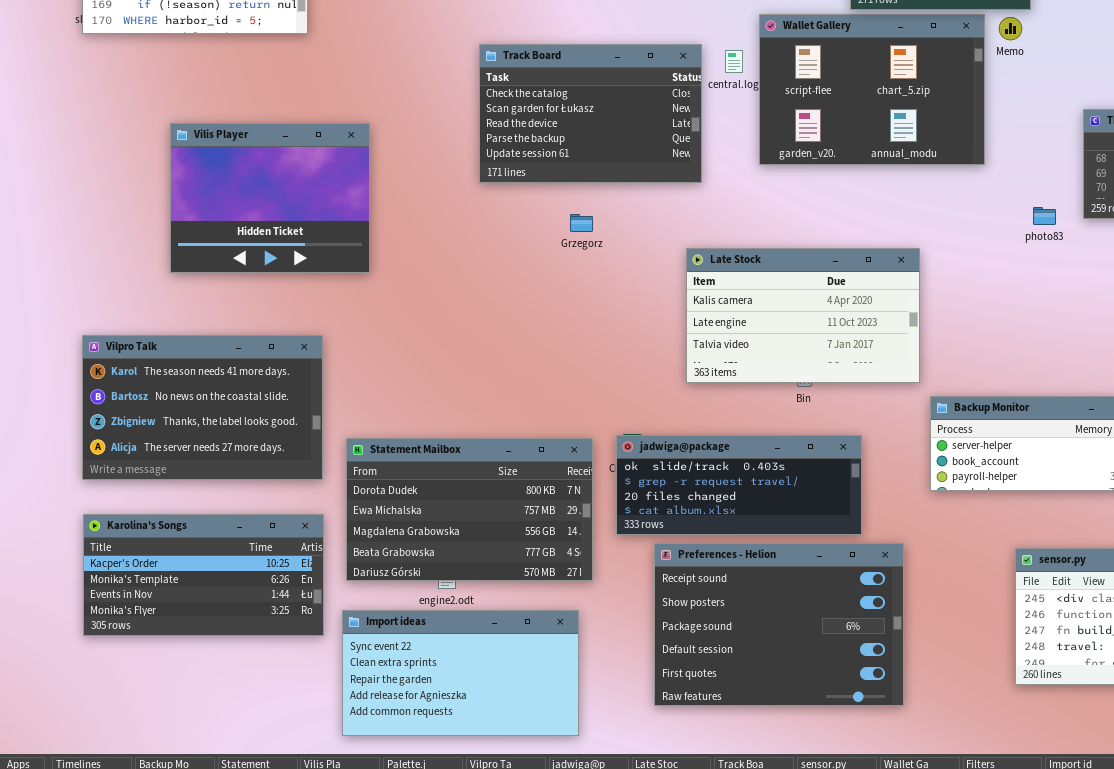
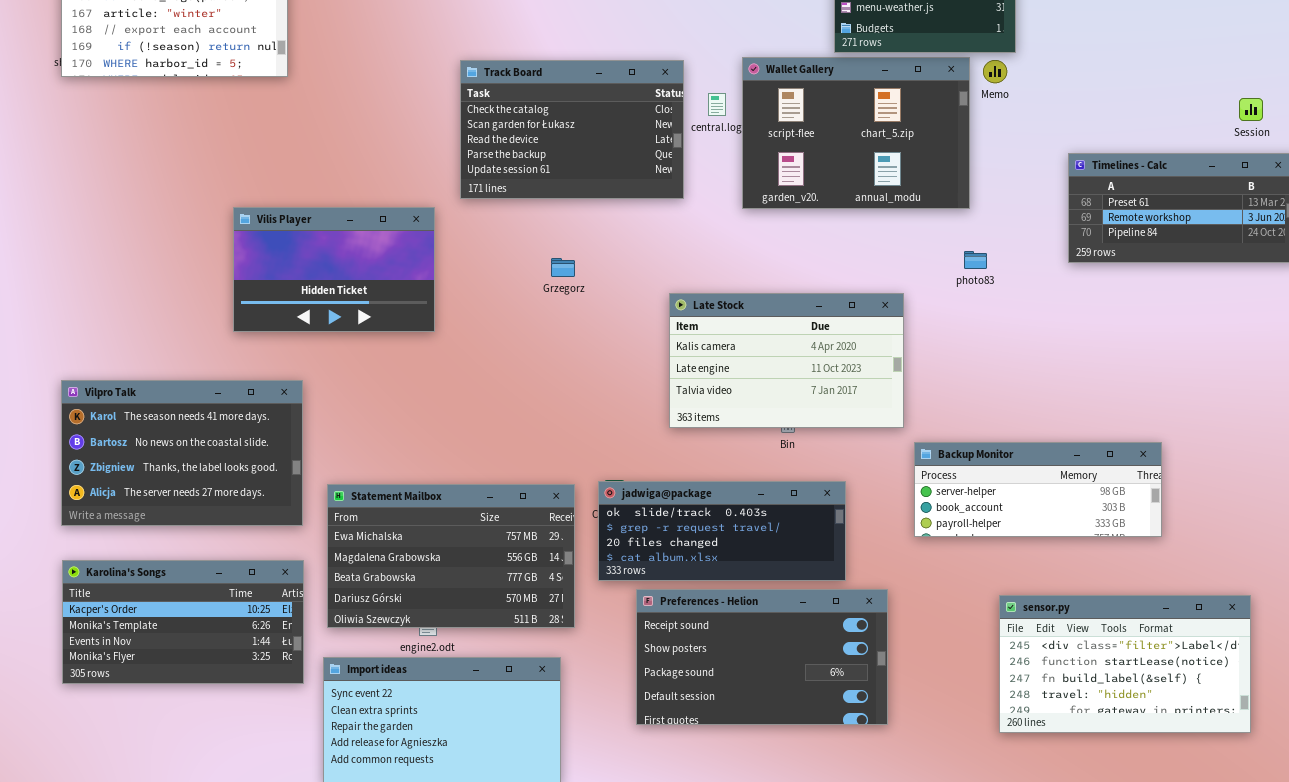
Track Board: [479,44,702,183] -> [460,60,684,199], moved
Vilis Player: [170,123,370,273] -> [233,207,435,332], moved, resized
photo83: [1033,207,1056,225] -> [964,251,987,269], moved
Statement Mailbox: [346,438,593,581] -> [327,484,575,628], scrolled down 1 row
Preferences - Helion: [654,543,904,706] -> [636,589,888,725], resized

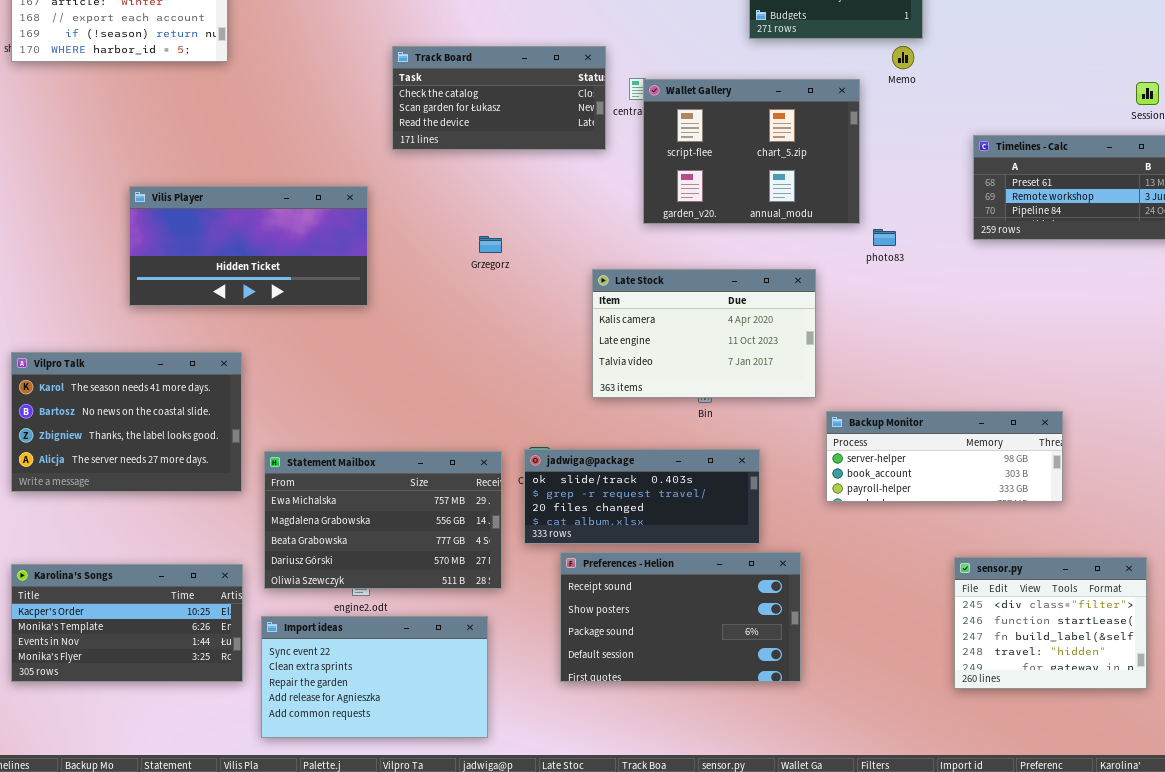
Wallet Gallery: [742,57,970,209] -> [643,79,860,224], moved
Track Board: [460,60,684,199] -> [392,46,606,150], resized
Vilis Player: [233,207,435,332] -> [129,186,368,306], resized
Karolina's Songs: [62,560,304,684] -> [11,564,243,682], moved
sensor.py: [999,595,1251,733] -> [954,557,1147,689], resized

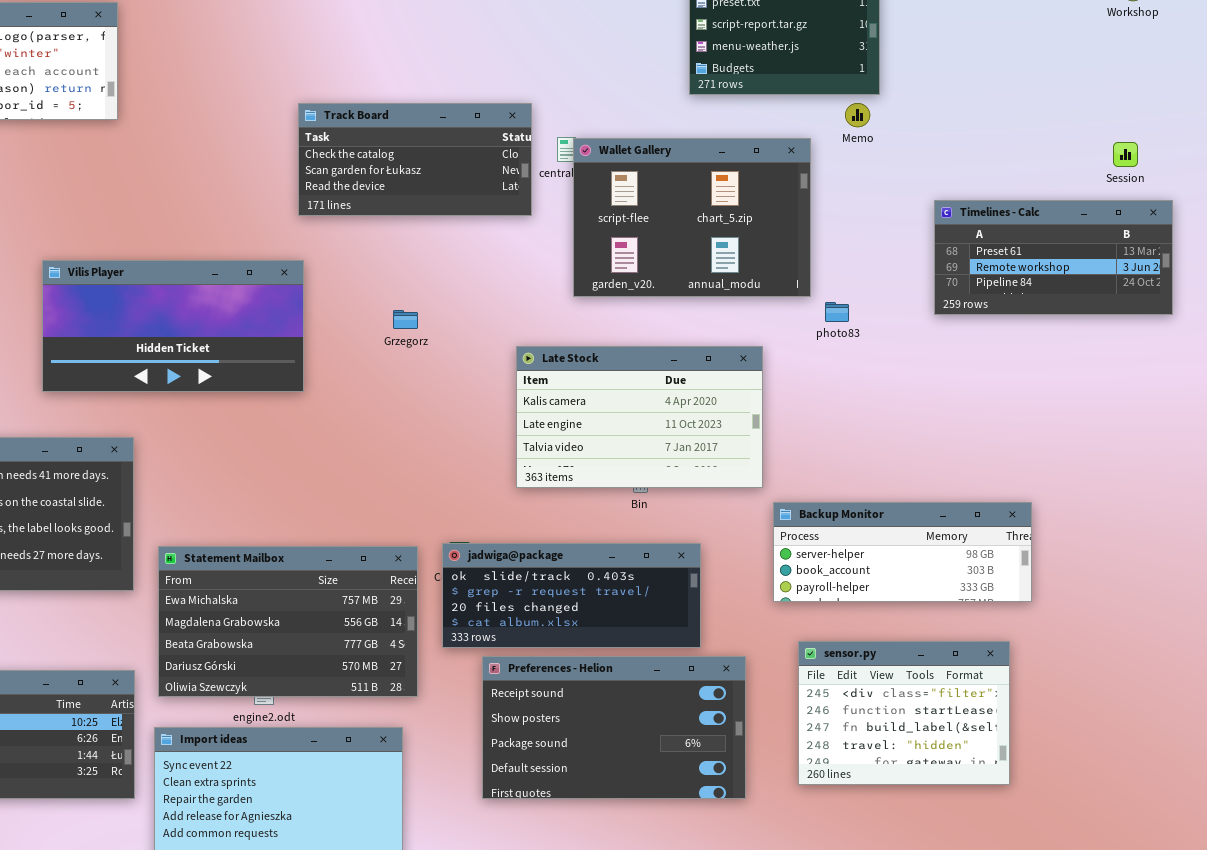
Vilis Player: [129,186,368,306] -> [42,260,304,392], moved
sensor.py: [954,557,1147,689] -> [798,641,1010,785], moved

